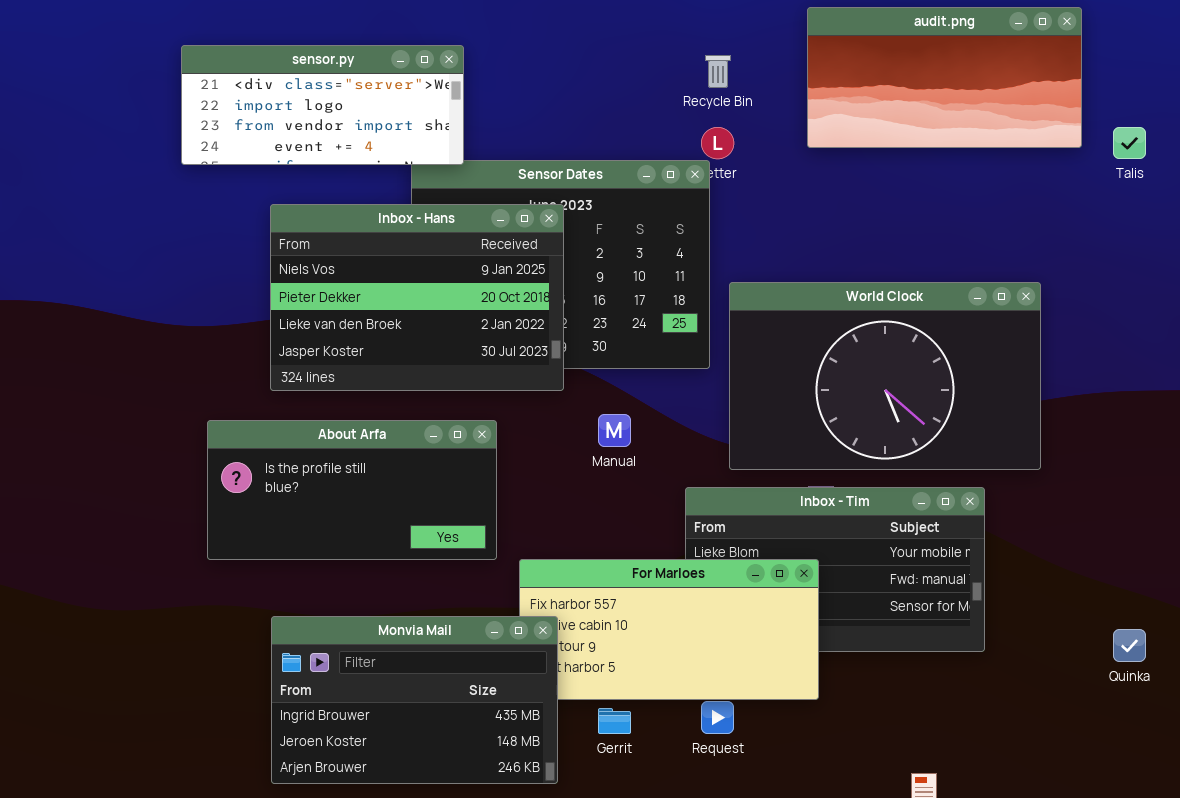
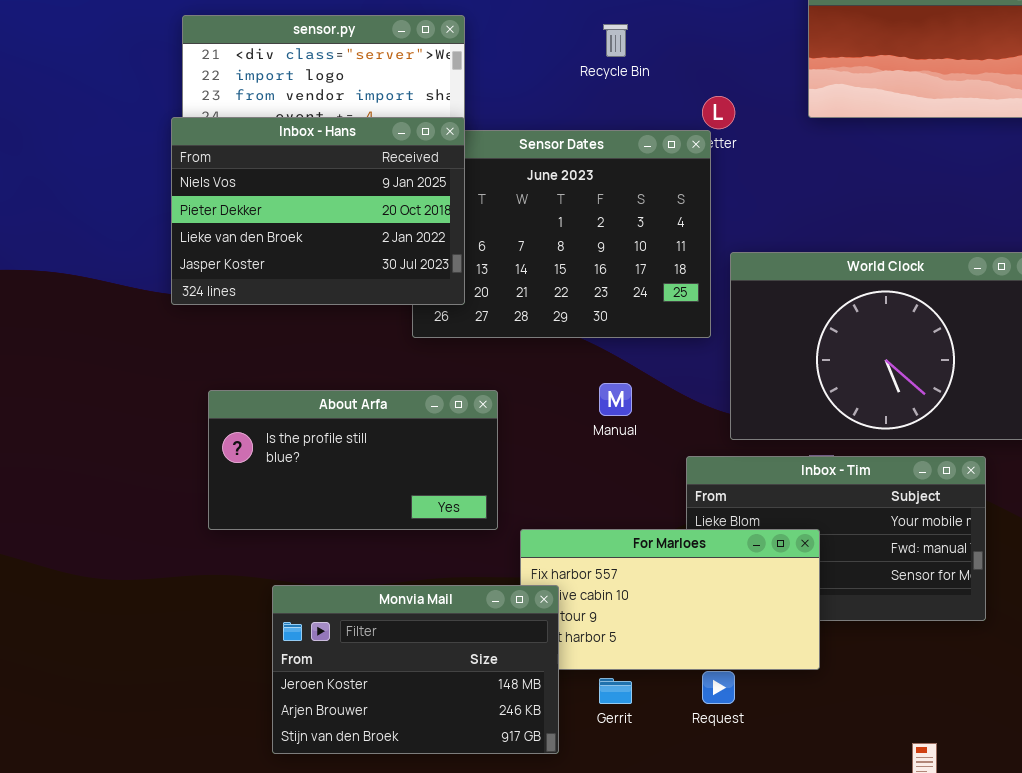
Recycle Bin: [705,55,731,88] -> [603,24,628,57], moved
Inbox - Hans: [270,204,564,391] -> [171,117,465,305], moved
Monvia Mail: [271,616,558,784] -> [272,585,559,754], scrolled down 1 row

